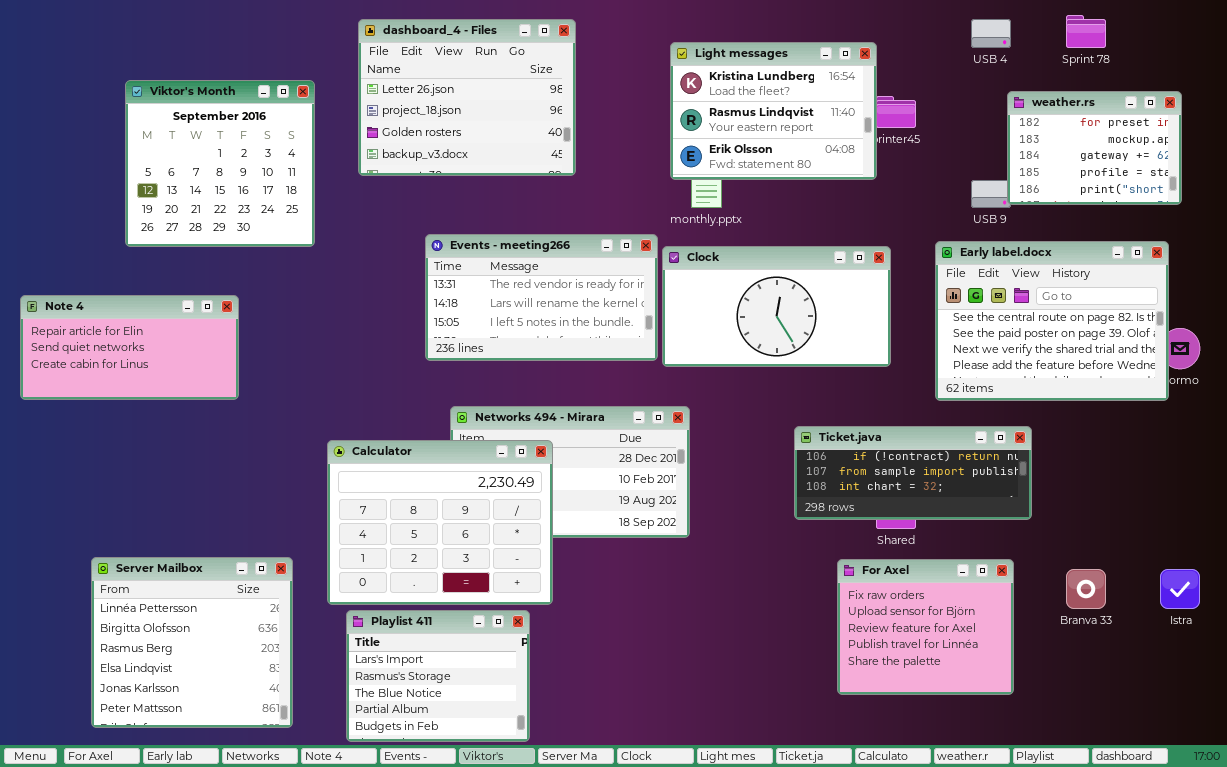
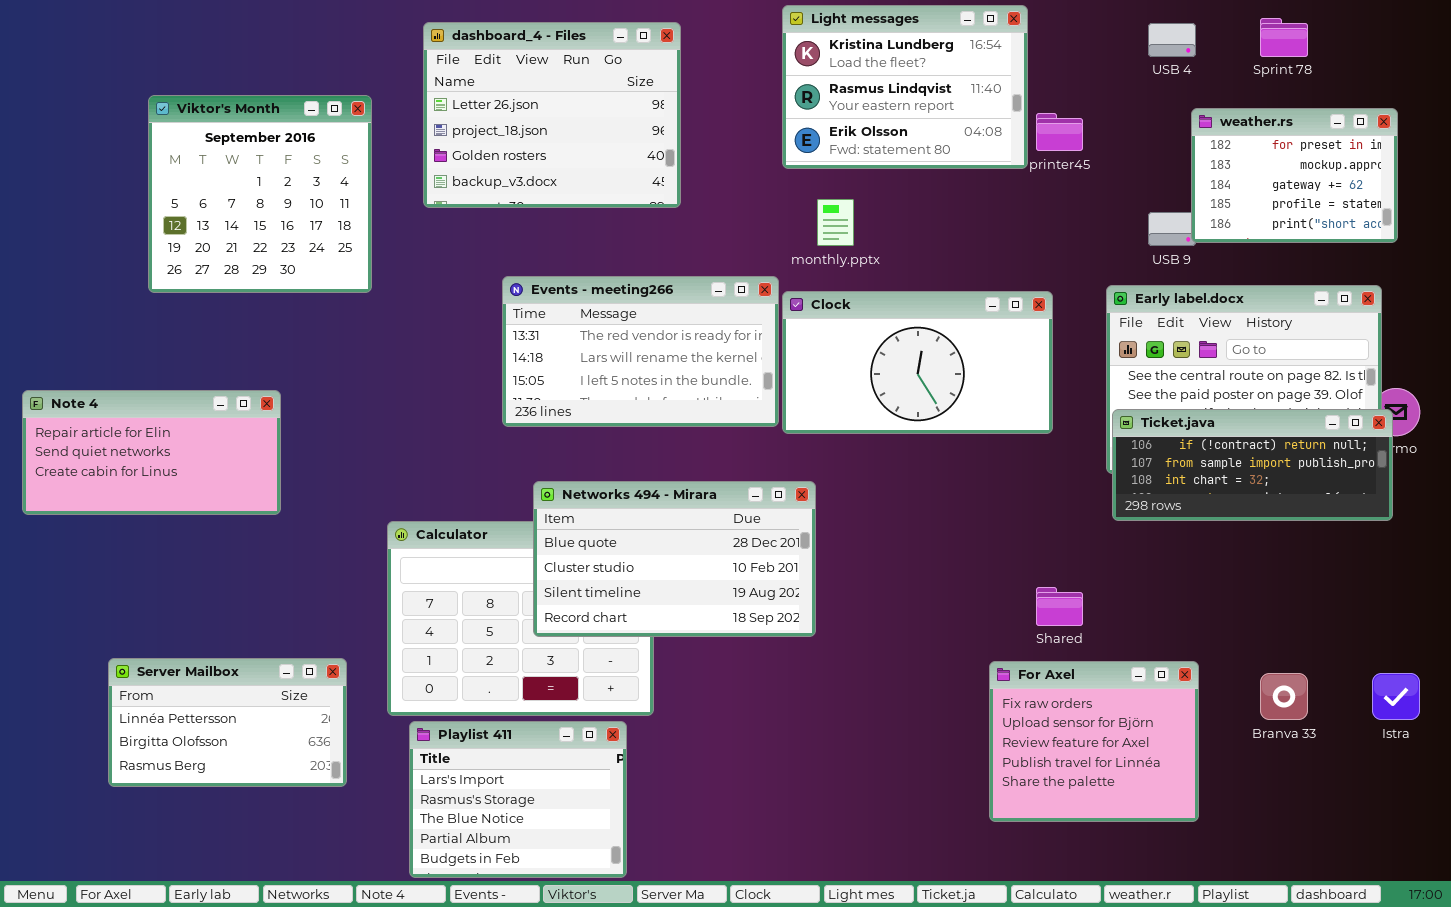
Light messages: [670,42,877,180] -> [782,5,1028,169], moved
Note 4: [20,295,239,400] -> [22,390,281,515], moved
Networks 494 - Mirara: [450,406,690,538] -> [533,481,816,637], raised
Ticket.java: [794,426,1032,520] -> [1112,409,1393,521], moved
Server Mailbox: [91,557,293,728] -> [108,658,347,787], resized

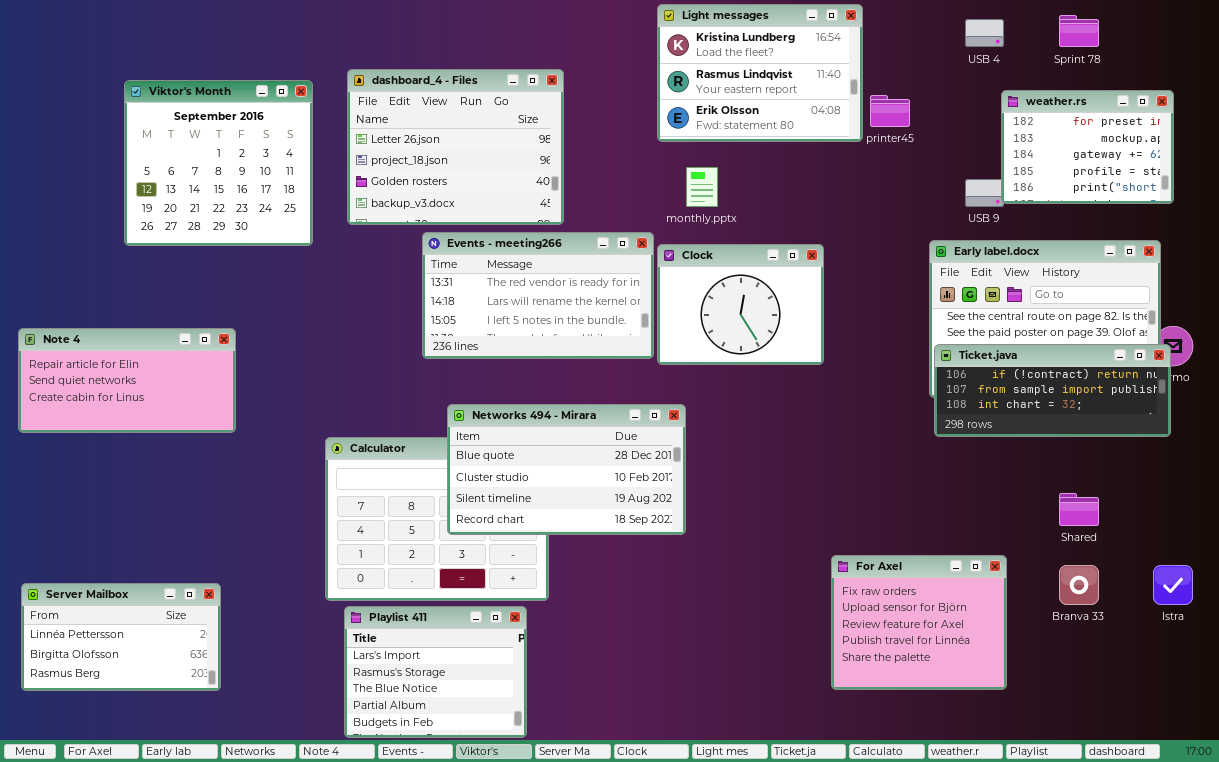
dashboard_4 - Files: [423,22,681,208] -> [347,69,564,225], moved
Clock: [782,291,1053,434] -> [657,244,824,365], resized
Shared: [1036,587,1083,626] -> [1059,493,1099,526], moved
Server Mailbox: [108,658,347,787] -> [21,583,221,691], moved

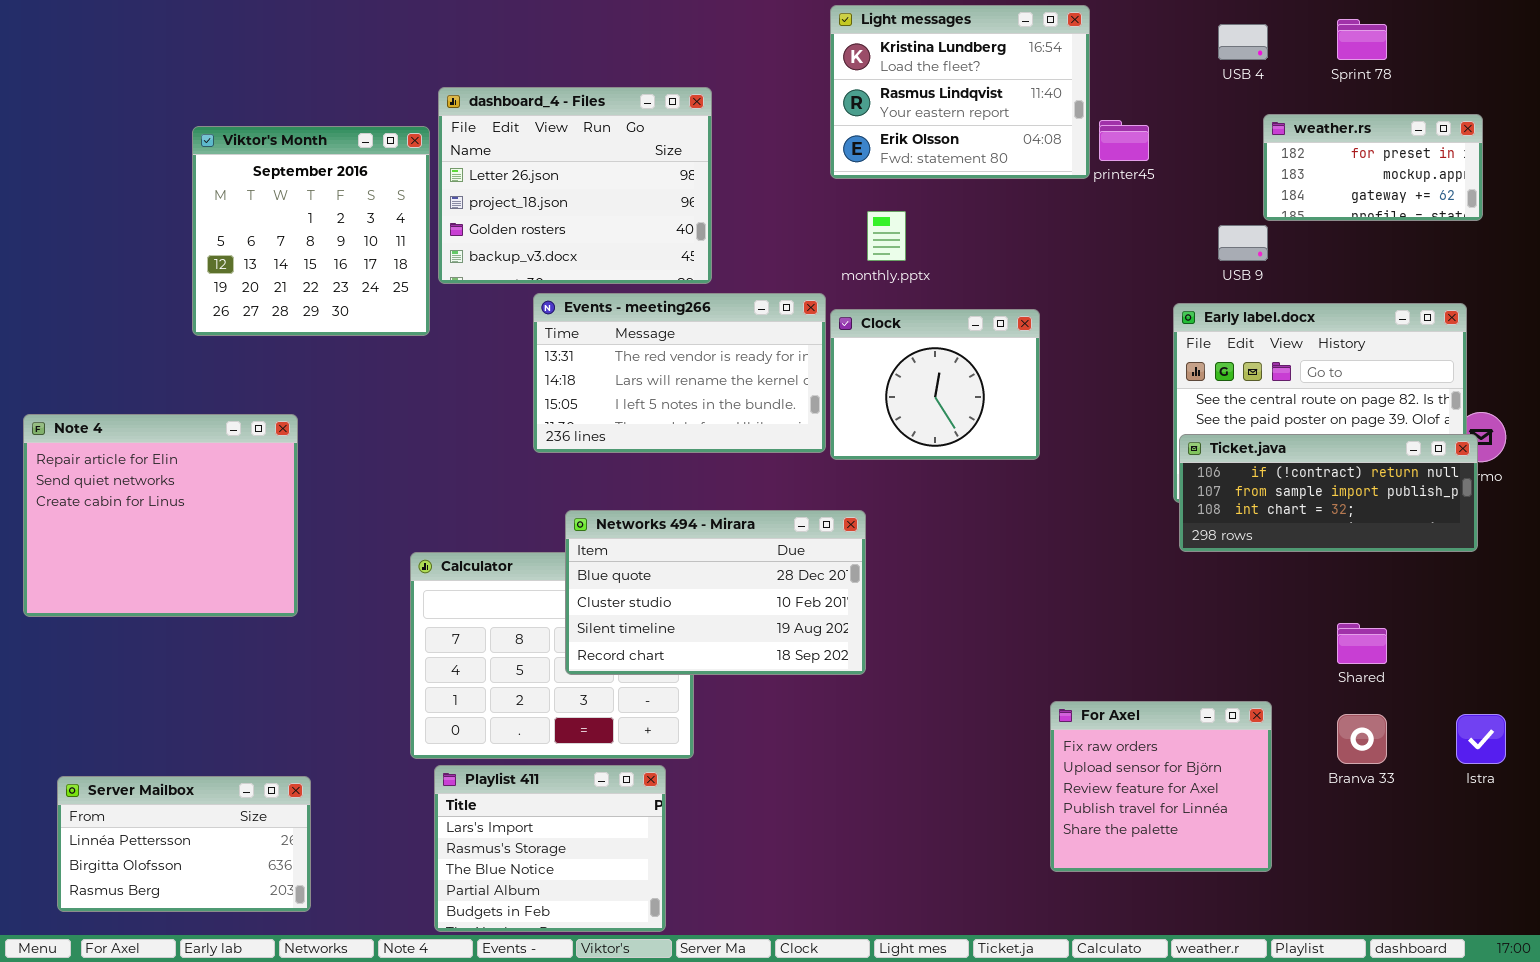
Viktor's Month: [124,80,313,246] -> [192,126,430,336], moved
weather.rs: [1001,90,1174,204] -> [1263,114,1483,221], resized
Note 4: [18,328,236,433] -> [23,414,298,617], resized
Server Mailbox: [21,583,221,691] -> [57,776,311,912], moved

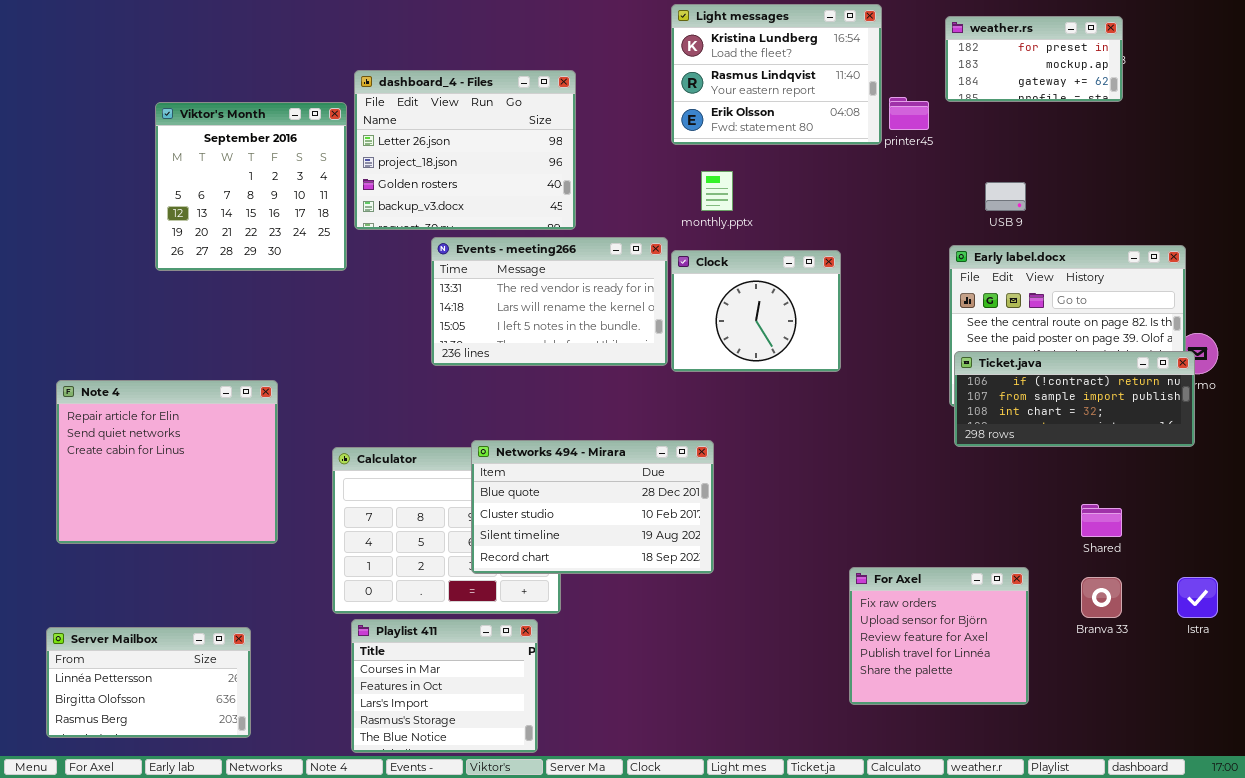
weather.rs: [1263,114,1483,221] -> [945,16,1123,102], moved
Note 4: [23,414,298,617] -> [56,380,278,544], moved
Networks 494 - Mirara: [565,510,866,675] -> [471,440,714,574], moved
Playlist 411: [434,765,666,932] -> [351,619,538,753], scrolled up 2 rows

